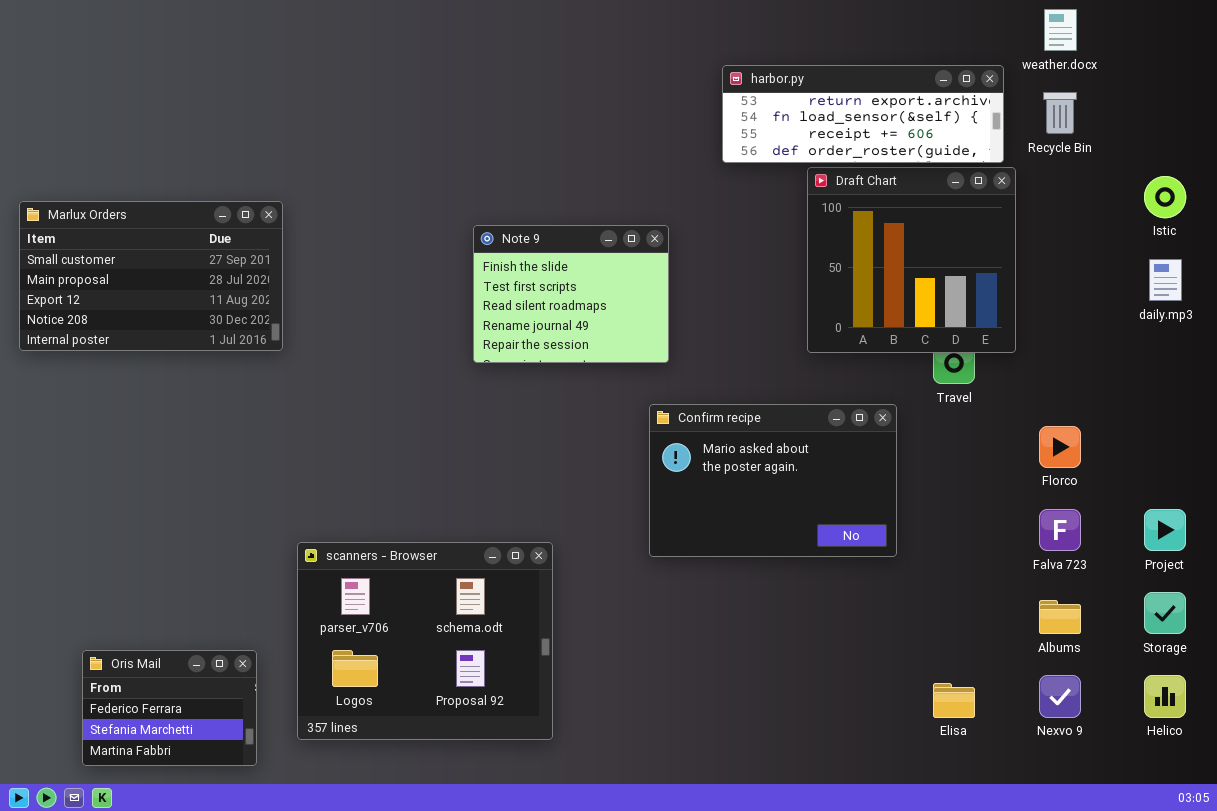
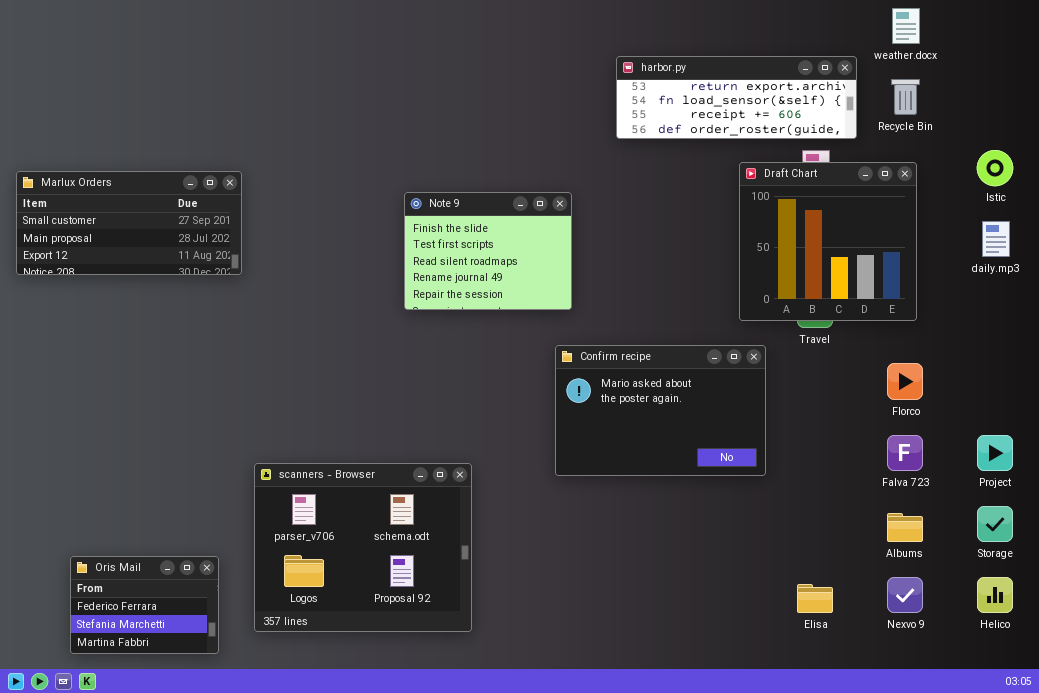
Draft Chart: [807,167,1016,353] -> [739,162,917,321], moved
Marlux Orders: [19,201,283,351] -> [16,171,242,275], resized

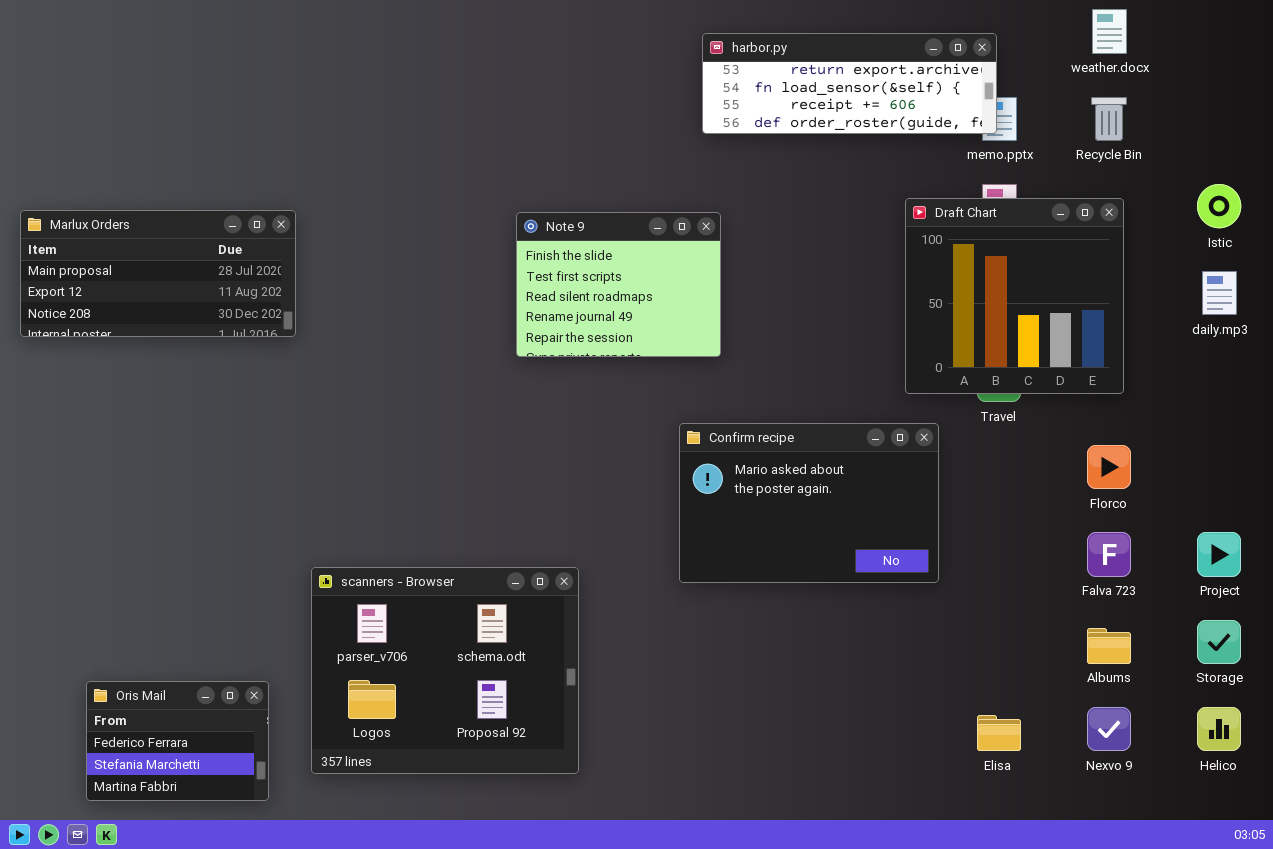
harbor.py: [616,56,857,139] -> [702,33,997,134], moved
Marlux Orders: [16,171,242,275] -> [20,210,296,337], scrolled down 1 row
Note 9: [404,192,572,310] -> [516,212,721,357], moved

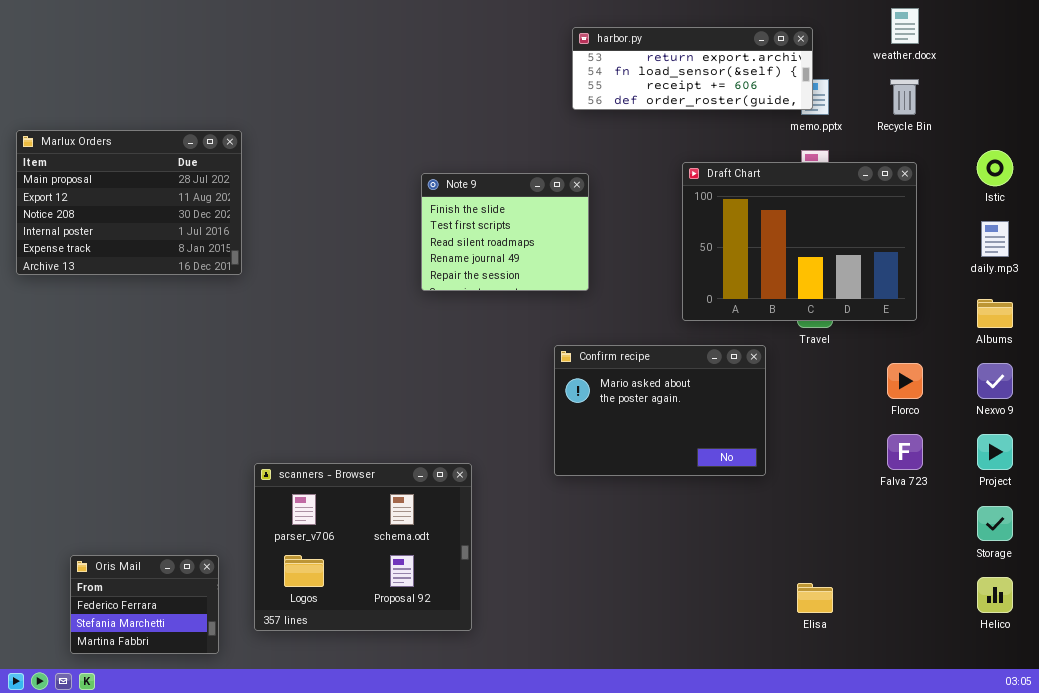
Draft Chart: [905,198,1124,394] -> [682,162,917,321], resized
Marlux Orders: [20,210,296,337] -> [16,130,242,275], resized
Albums: [1087,628,1131,664] -> [977,299,1013,328], moved
Nexvo 9: [1087,707,1131,751] -> [977,363,1013,399], moved

